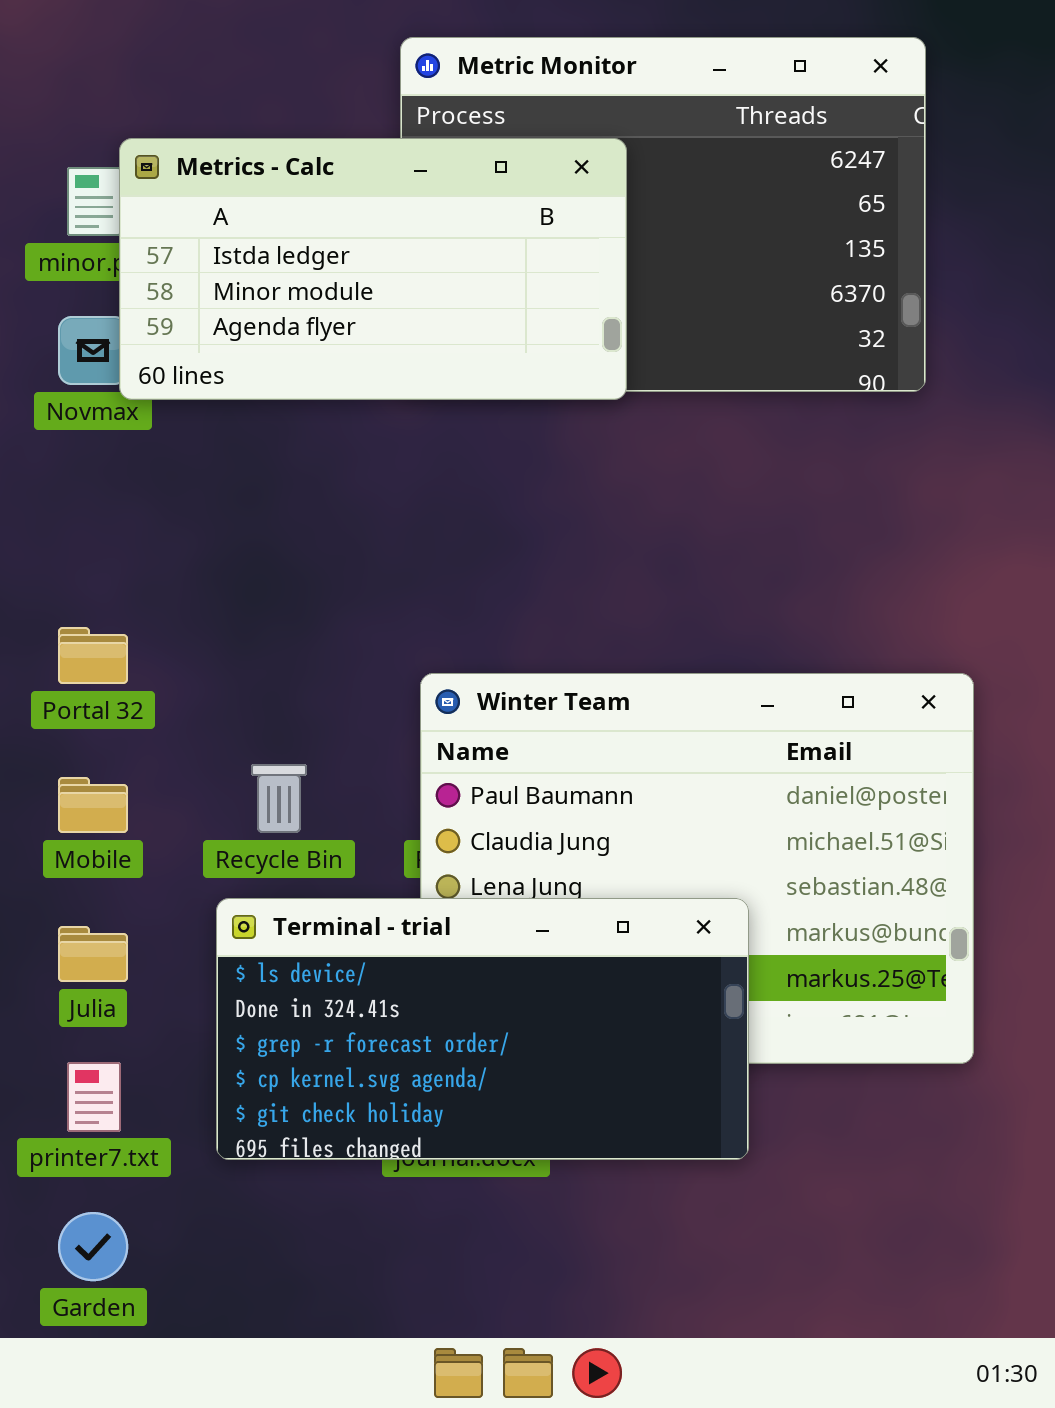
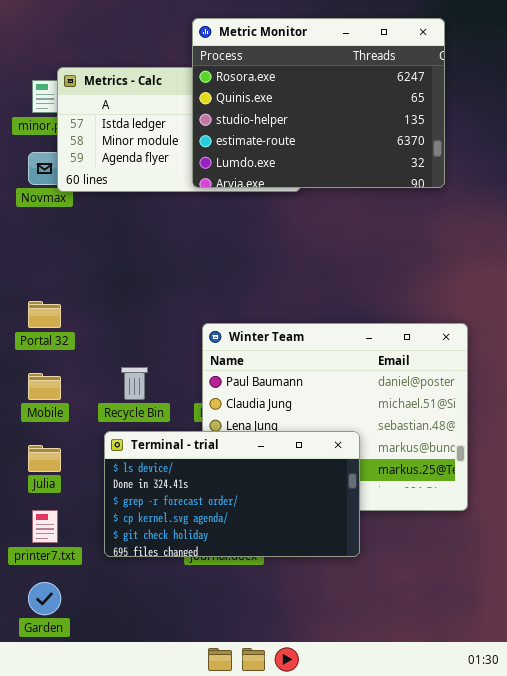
Metric Monitor: [400,37,926,392] -> [192,18,445,188], raised

